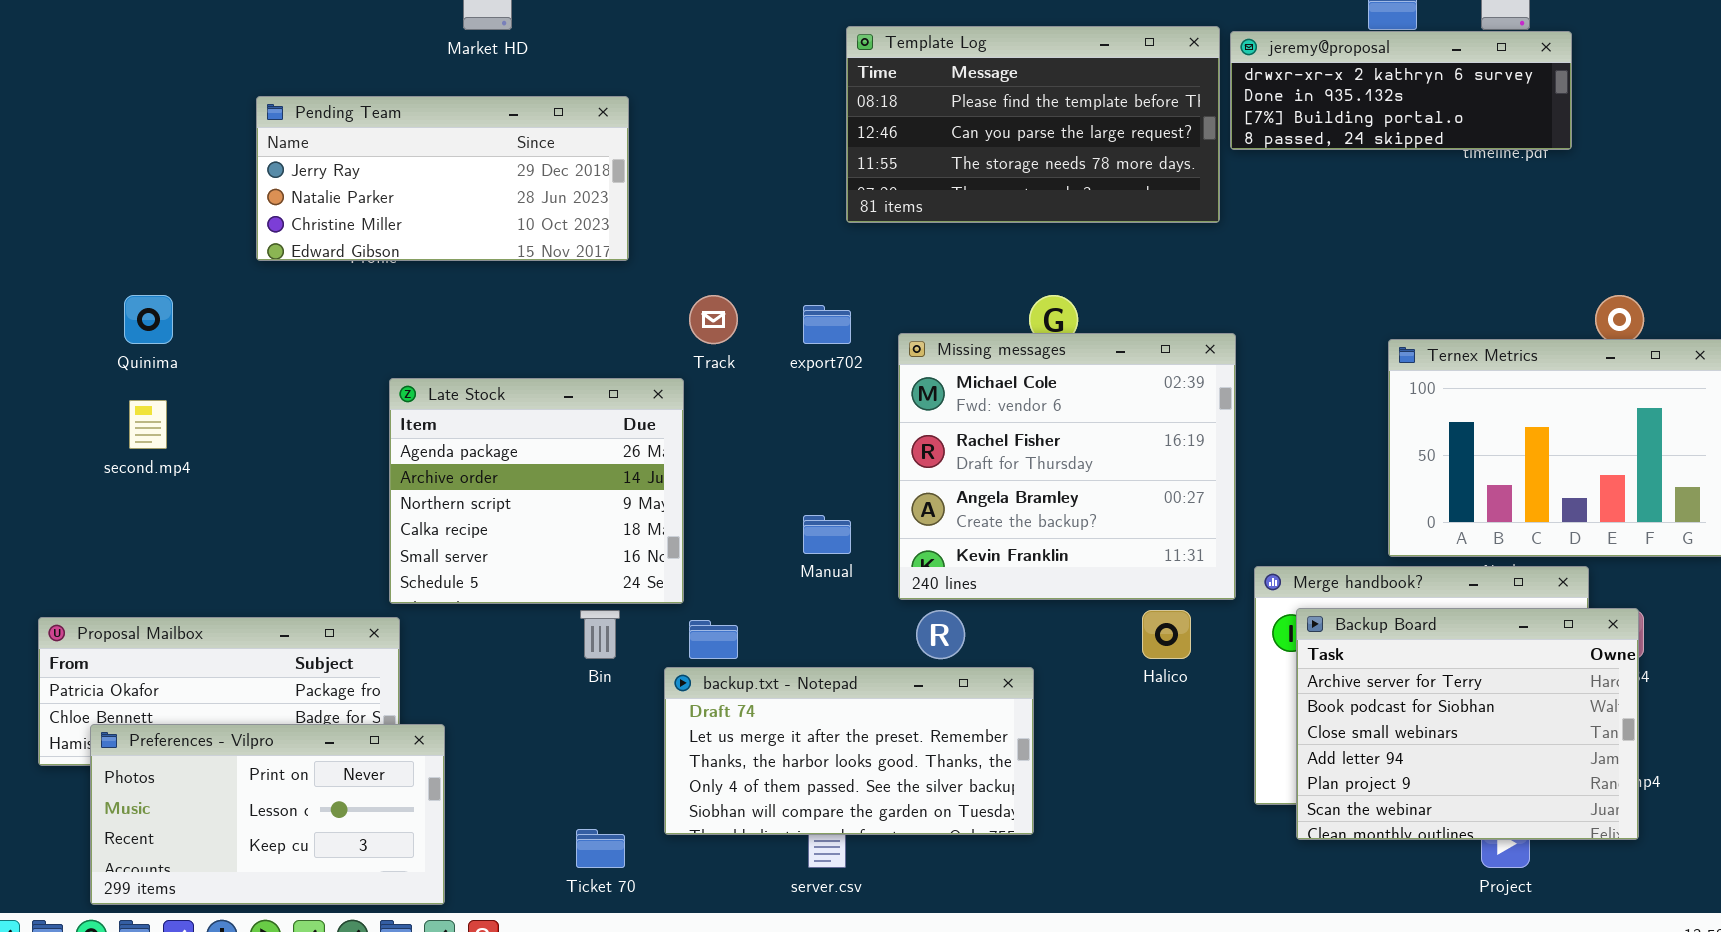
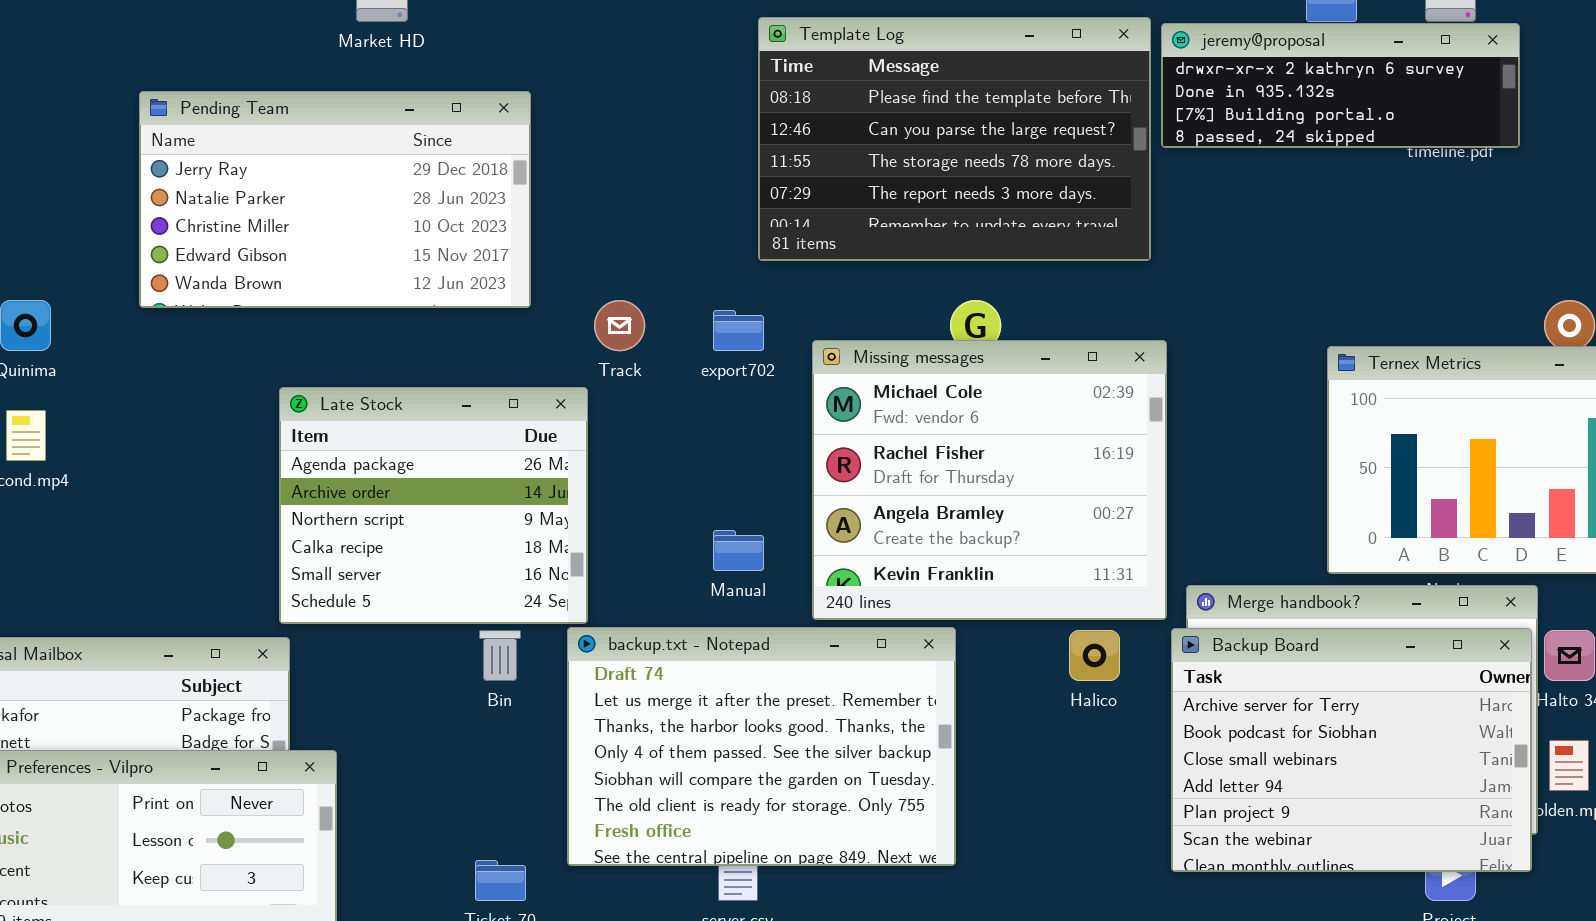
Template Log: [846,26,1220,223] -> [758,17,1151,261], resized
Pending Team: [256,96,629,261] -> [139,91,531,308], resized
Backup Board: [1296,608,1639,840] -> [1171,628,1532,872], moved
backup.txt - Notepad: [664,667,1034,835] -> [567,627,956,866], resized

